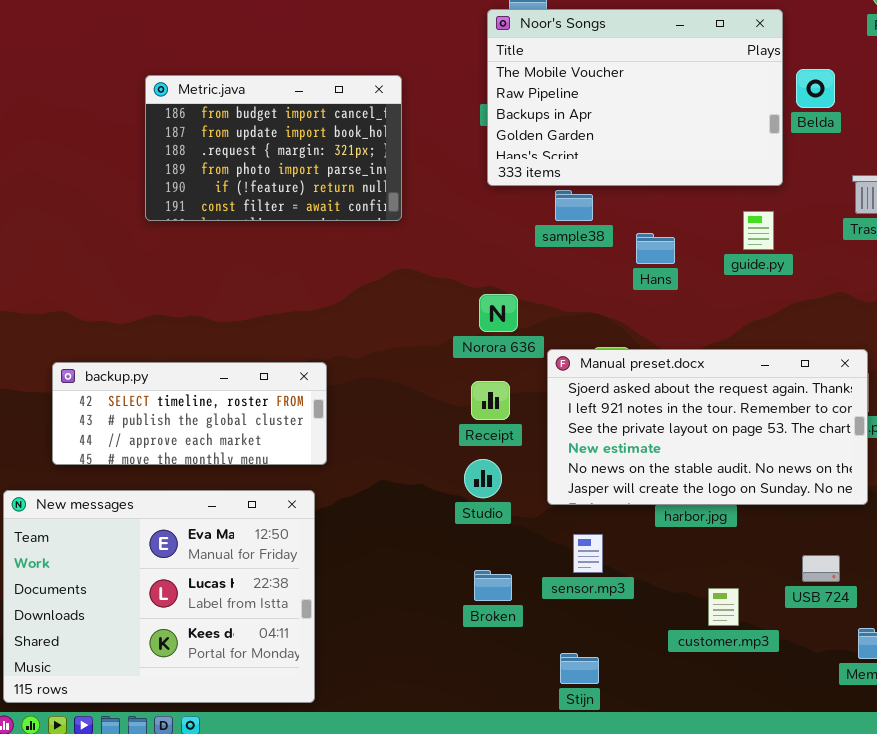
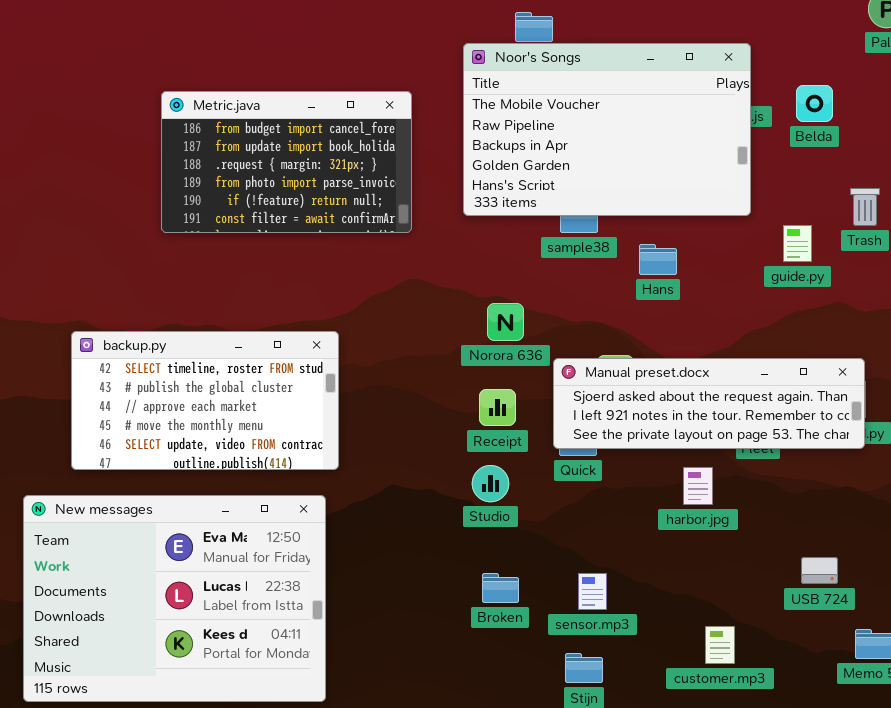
Noor's Songs: [487,9,783,186] -> [463,43,751,216], moved
guide.py: [743,211,774,250] -> [783,225,812,262], moved
Manual preset.docx: [547,349,868,505] -> [553,358,865,449], resized
backup.py: [52,362,327,465] -> [71,331,339,470], resized
sensor.mp3: [573,534,603,573] -> [578,573,607,610], moved
customer.mp3: [708,588,739,626] -> [705,626,735,664], moved

